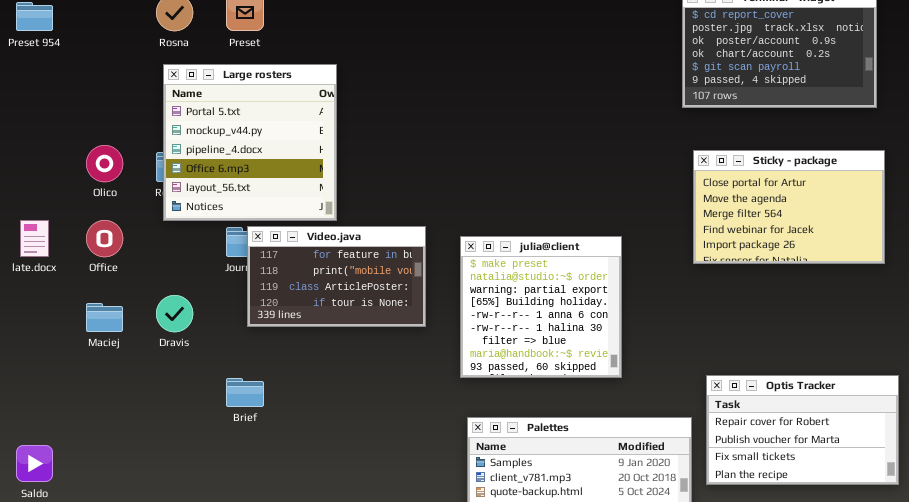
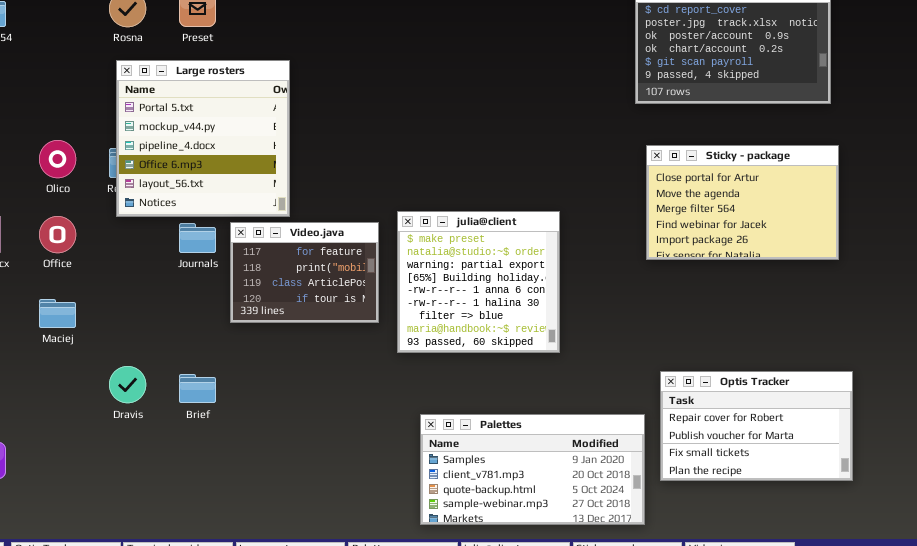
Video.java: [247,226,426,327] -> [230,222,379,323], resized
julia@client: [460,236,622,378] -> [397,211,560,353], moved
Dravis: [156,295,193,332] -> [109,366,146,403], moved

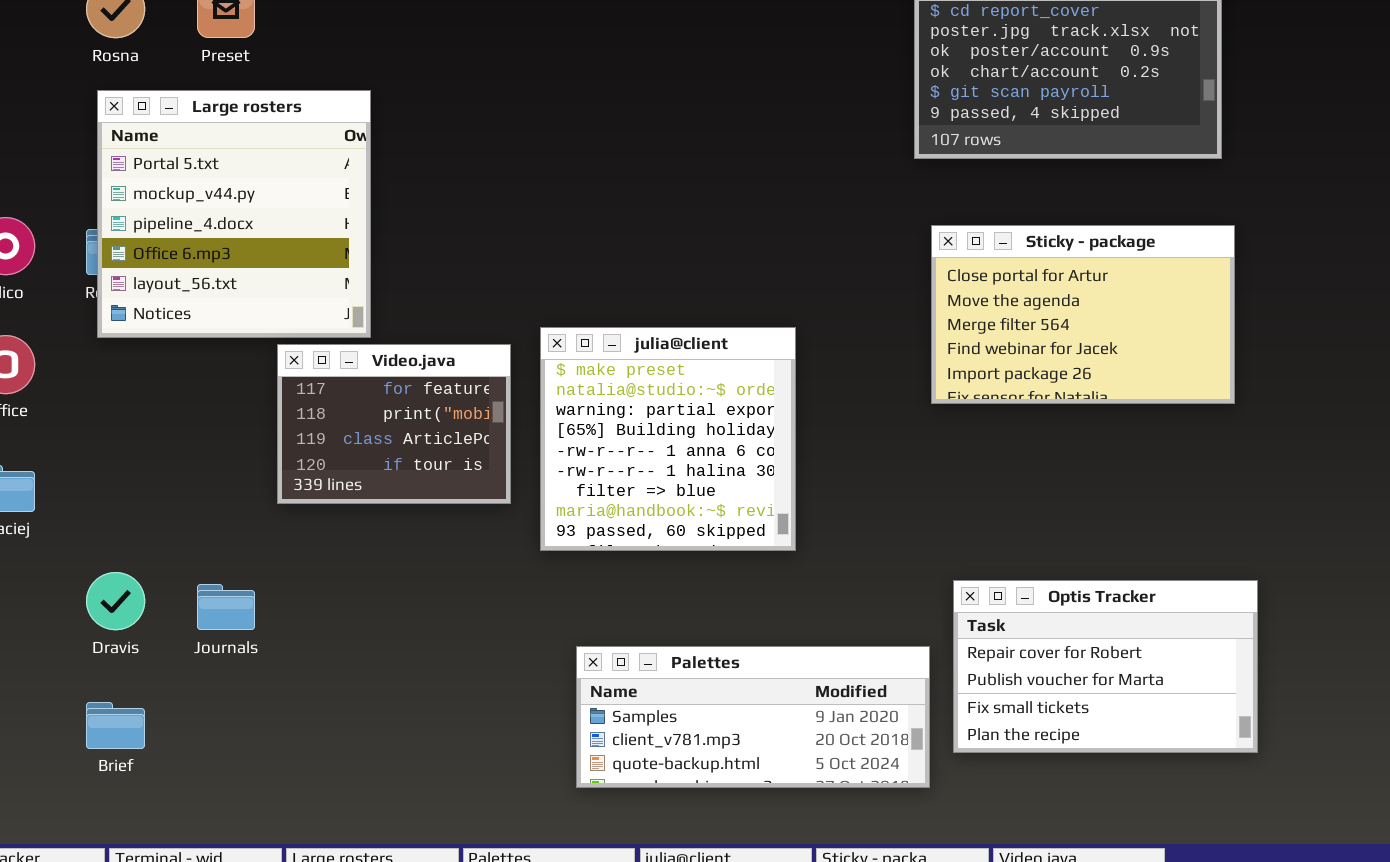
Journals: [179,223,216,253] -> [197,584,255,630], moved
Brief: [179,374,216,403] -> [86,702,145,749], moved
Palettes: [420,414,645,525] -> [576,646,930,788], resized

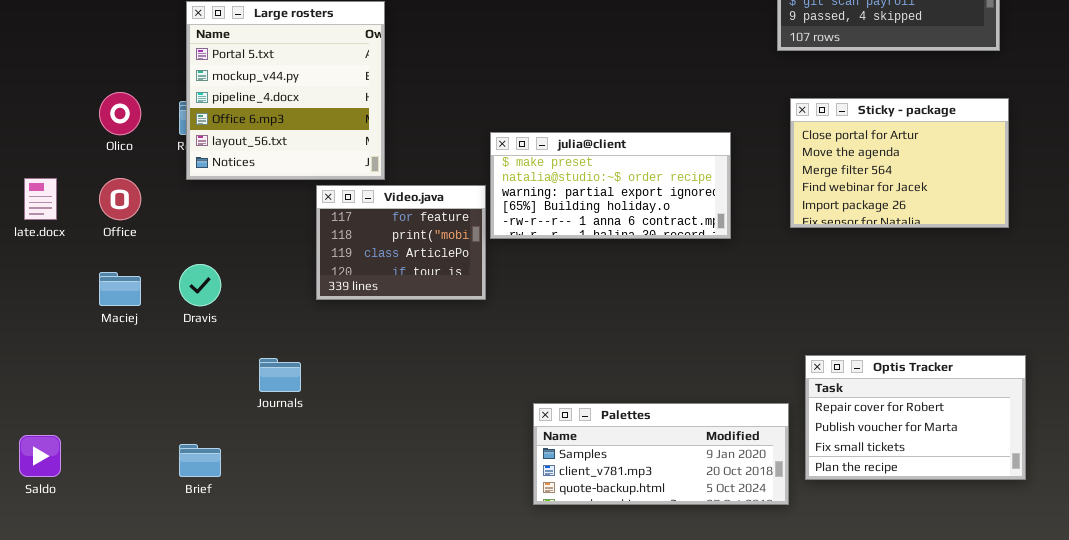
julia@client: [540,327,796,551] -> [490,132,731,239], moved, resized
Dravis: [86,572,145,630] -> [179,264,221,306], moved

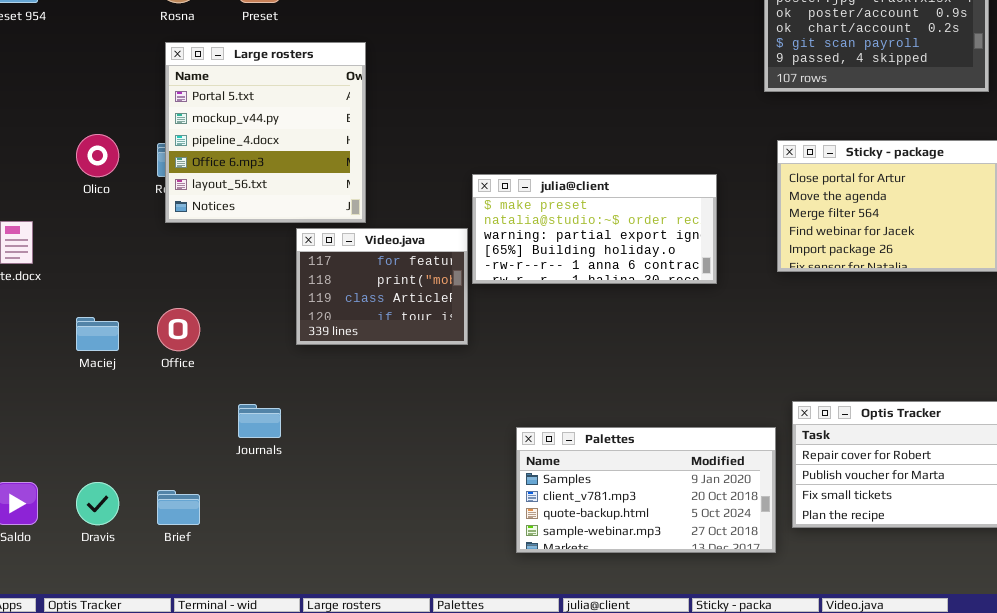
Office: [99,178,141,220] -> [157,308,200,351], moved
Dravis: [179,264,221,306] -> [76,482,119,525], moved
Palettes: [533,403,789,505] -> [516,427,776,553], resized

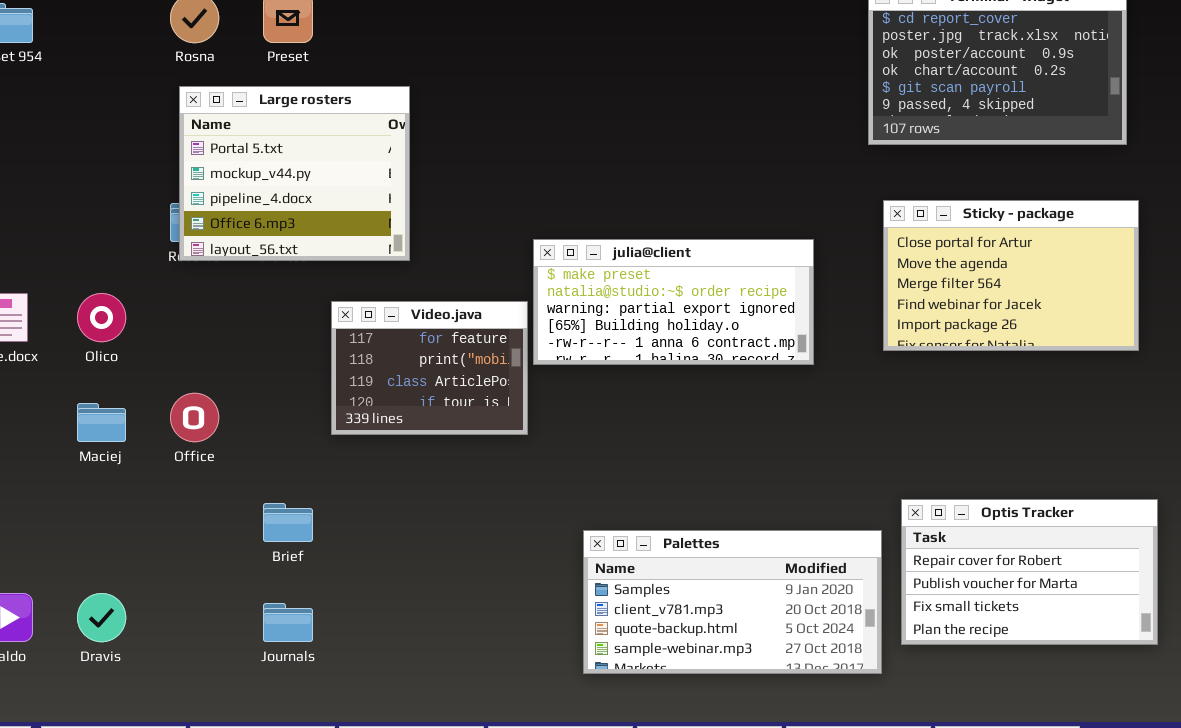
Large rosters: [165,42,366,223] -> [179,86,410,261], resized
Olico: [76,134,119,177] -> [77,293,126,342], moved
Journals: [238,404,281,438] -> [263,603,313,642], moved
Brief: [157,490,200,525] -> [263,503,313,542], moved

